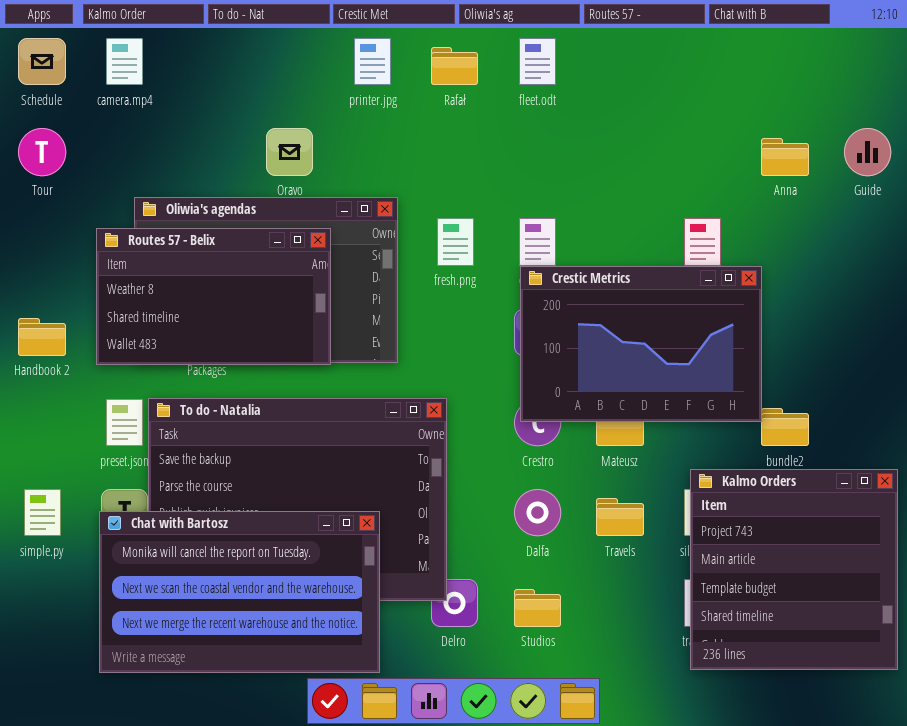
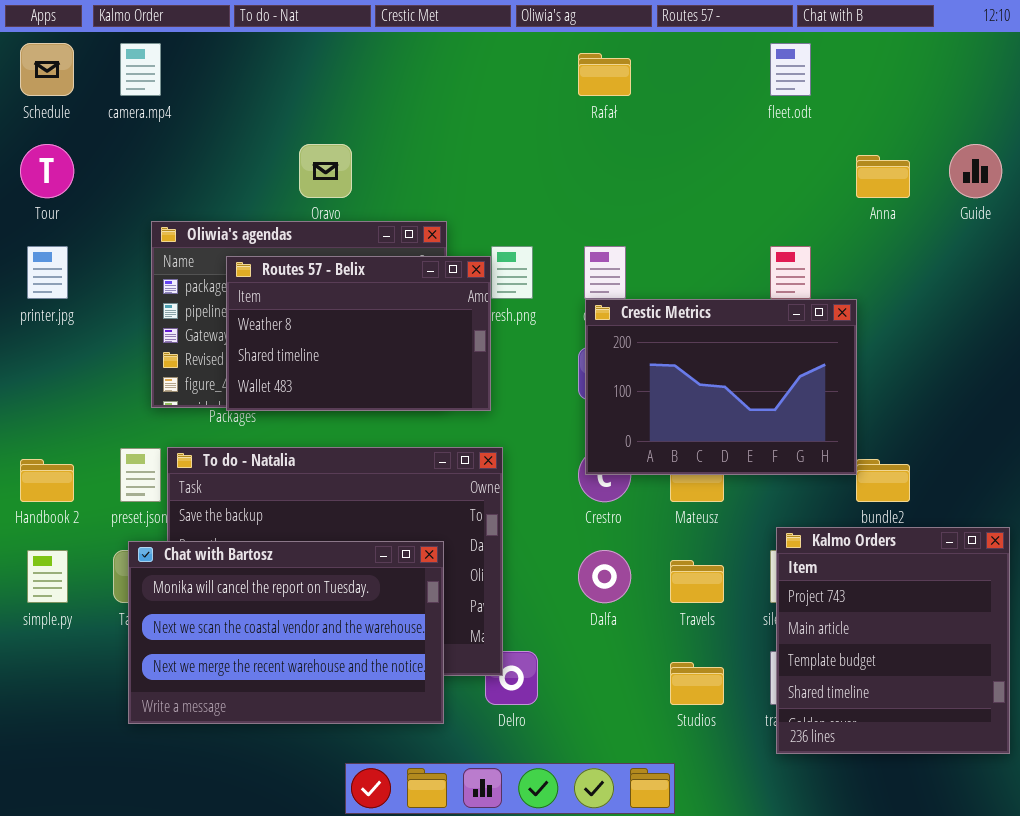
printer.jpg: [354,38,391,85] -> [27,246,68,299], moved
fleet.odt: [519,38,556,85] -> [770,43,811,96], moved
Rafał: [431,47,478,85] -> [578,53,631,96], moved
Routes 57 - Belix: [96,228,331,365] -> [226,256,491,411], moved
Handbook 2: [18,318,66,356] -> [20,459,74,502], moved
Chat with Bartosz: [99,511,380,673] -> [128,541,444,724], moved
Studios: [514,589,561,627] -> [670,662,724,705], moved

